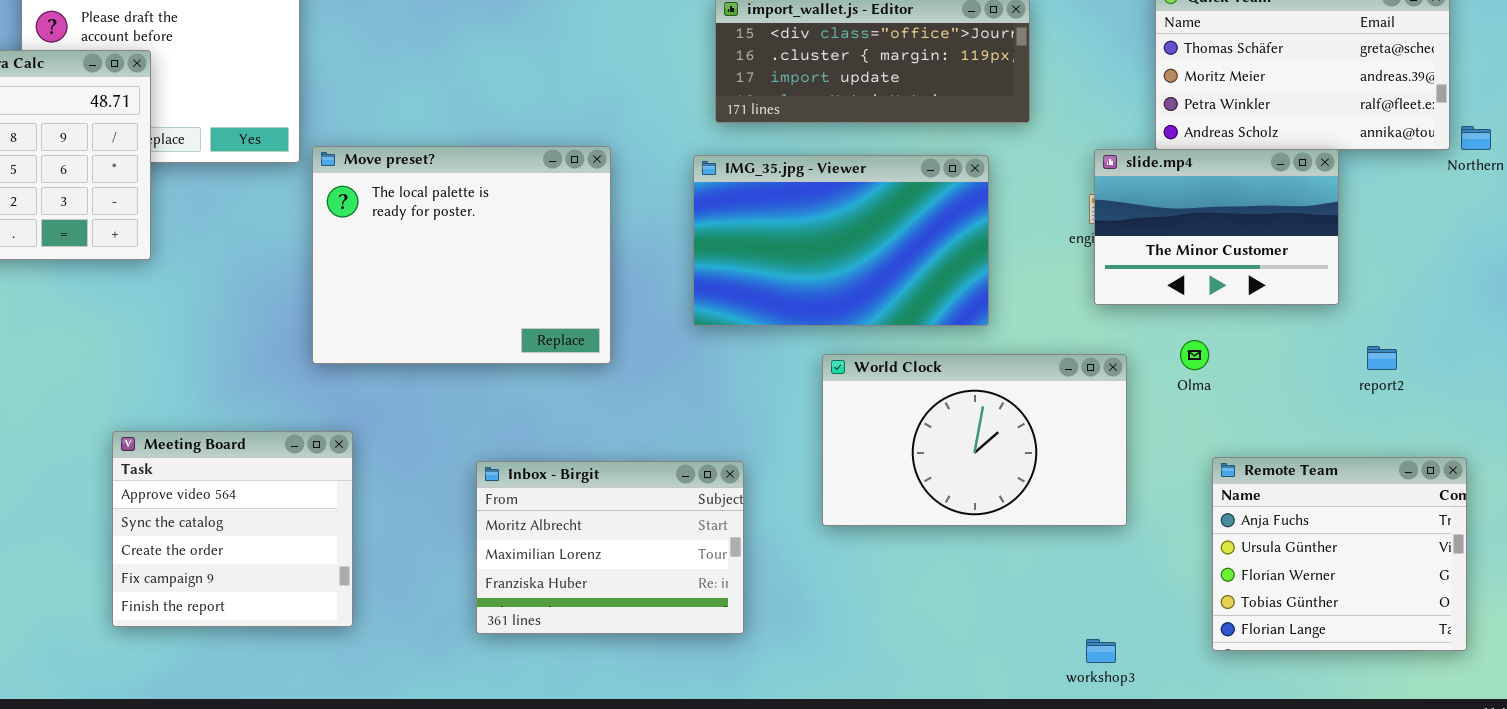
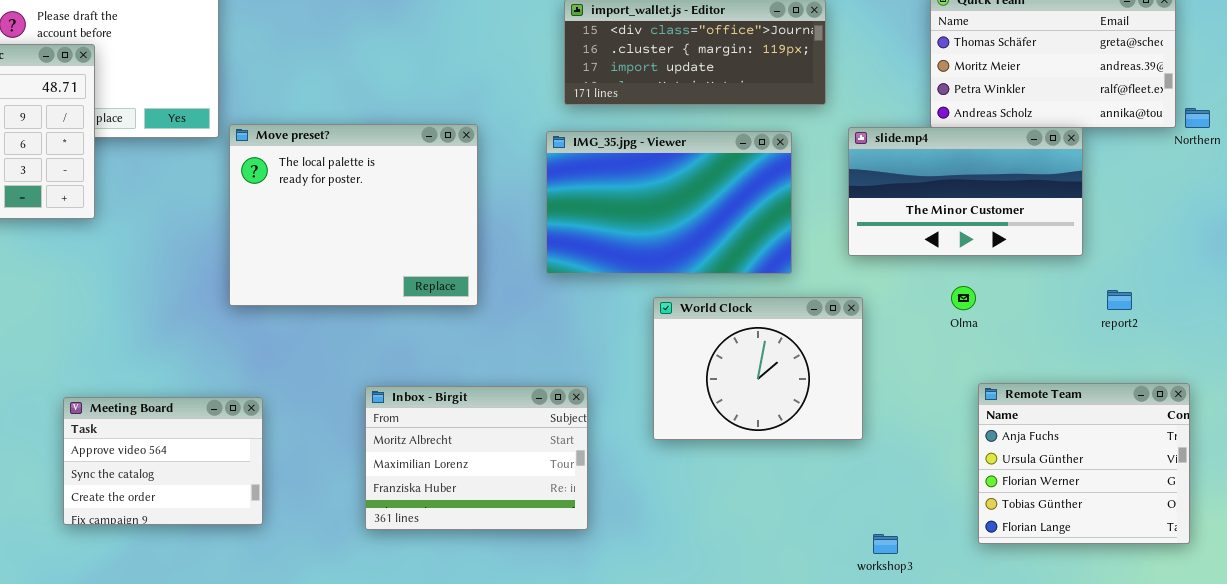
slide.mp4: [1094,149,1339,305] -> [848,127,1083,256], resized
World Clock: [822,354,1127,526] -> [653,297,863,440], resized
Meeting Board: [112,431,353,627] -> [63,397,263,525], resized

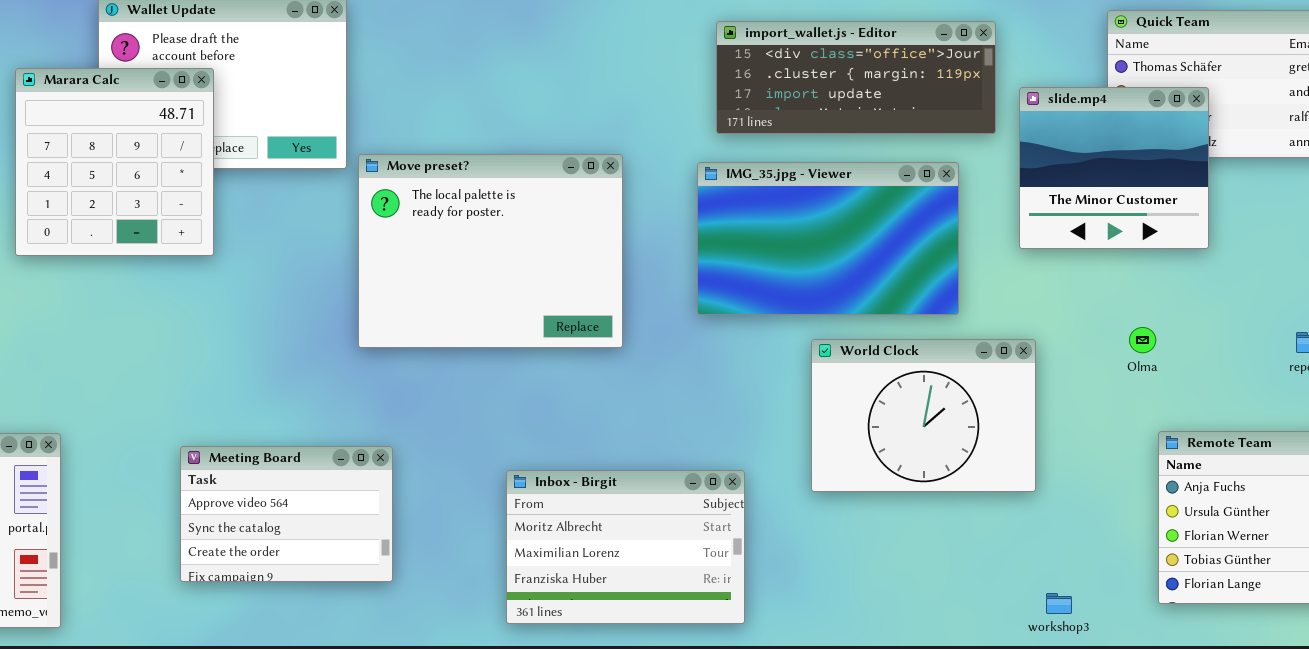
slide.mp4: [848,127,1083,256] -> [1019,87,1209,249], moved, resized
Inbox - Birgit: [365,386,588,530] -> [506,470,745,624], moved

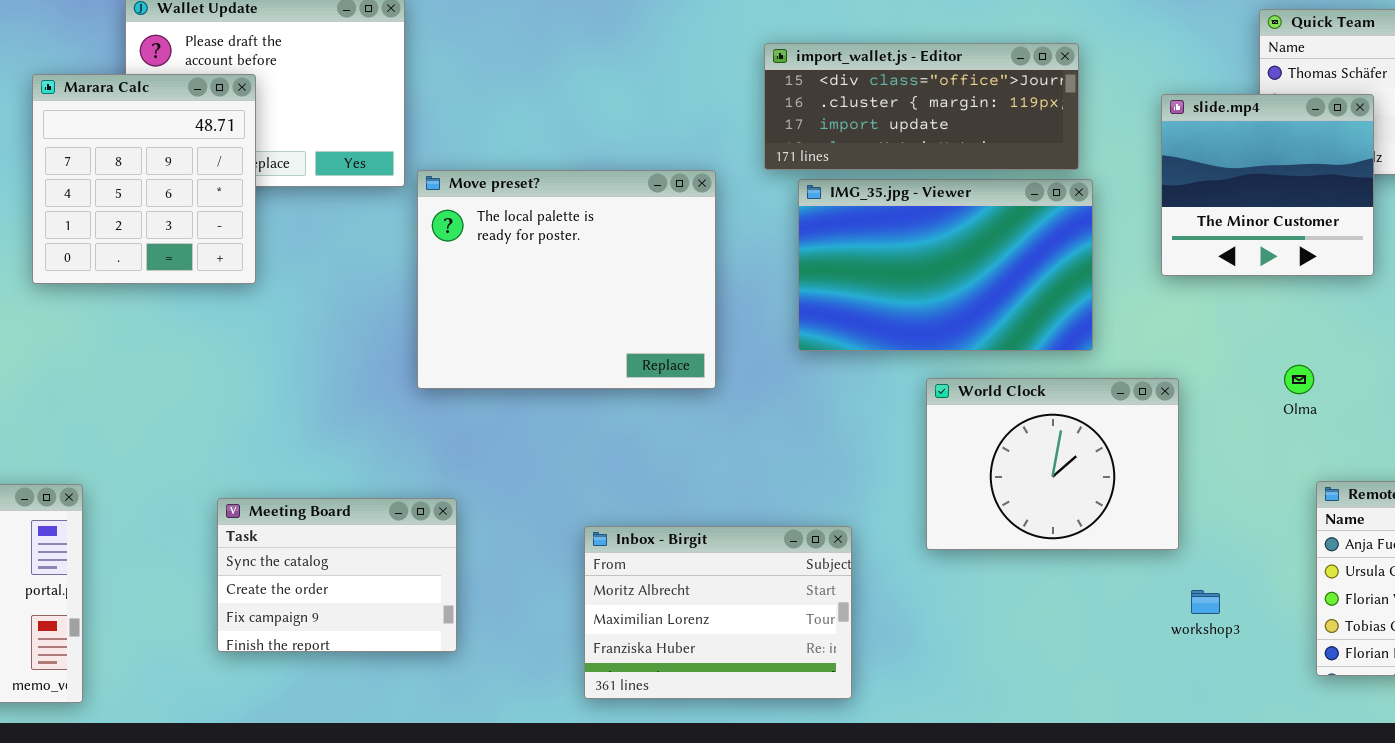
import_wallet.js - Editor: [716,21,996,134] -> [764,43,1079,170], moved
Meeting Board: [180,446,393,582] -> [217,498,457,652], scrolled down 1 row
workshop3: [1046,593,1072,614] -> [1191,590,1220,614], moved

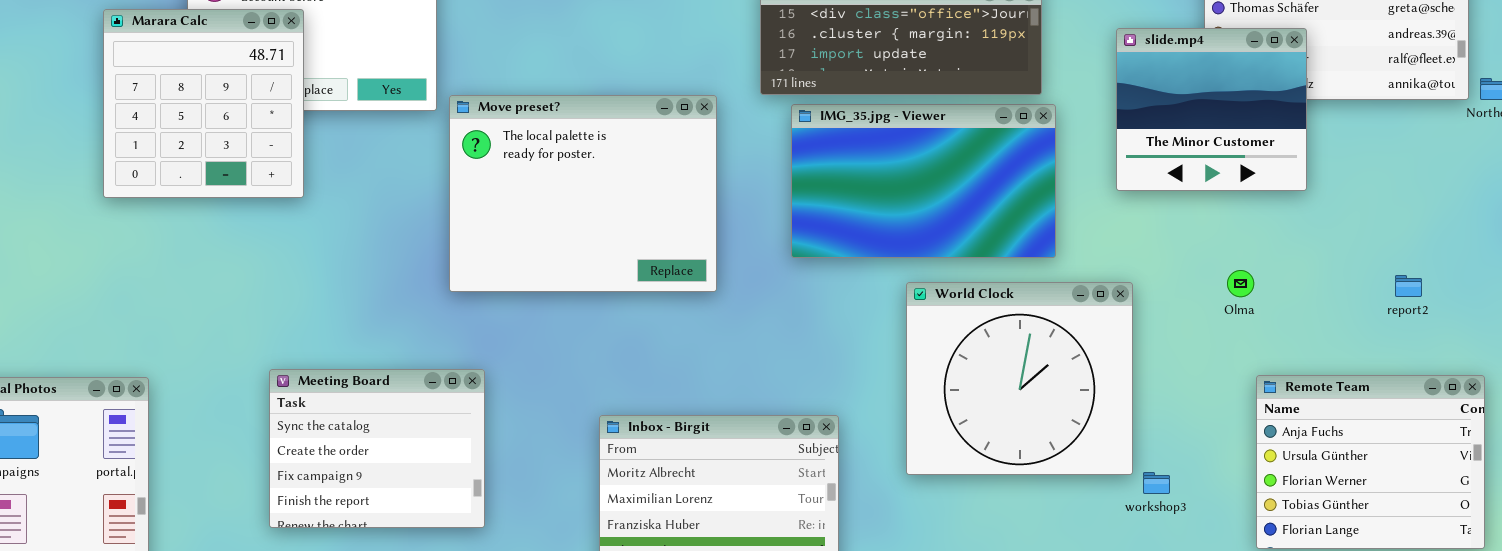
World Clock: [926,378,1179,550] -> [906,282,1133,475], resized
Meeting Board: [217,498,457,652] -> [269,369,485,528], resized

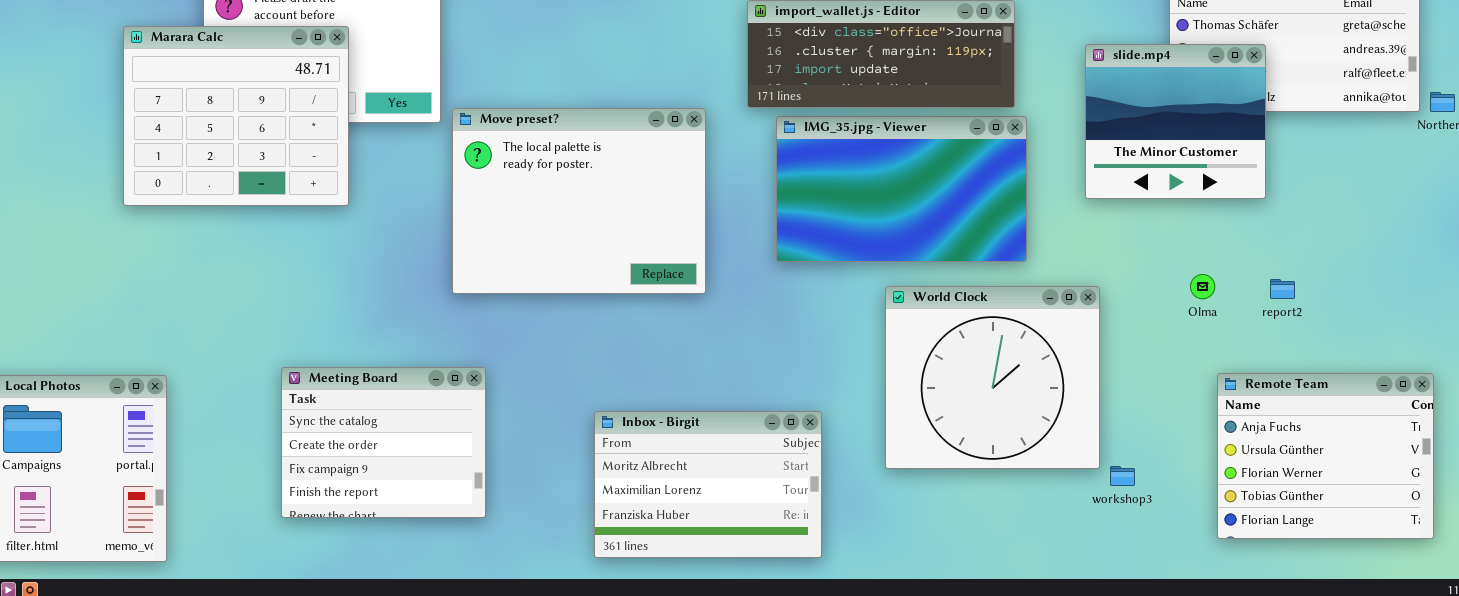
Marara Calc: [103,9,304,198] -> [123,26,349,206], resized
report2: [1395,275,1422,297] -> [1270,279,1295,299], moved

